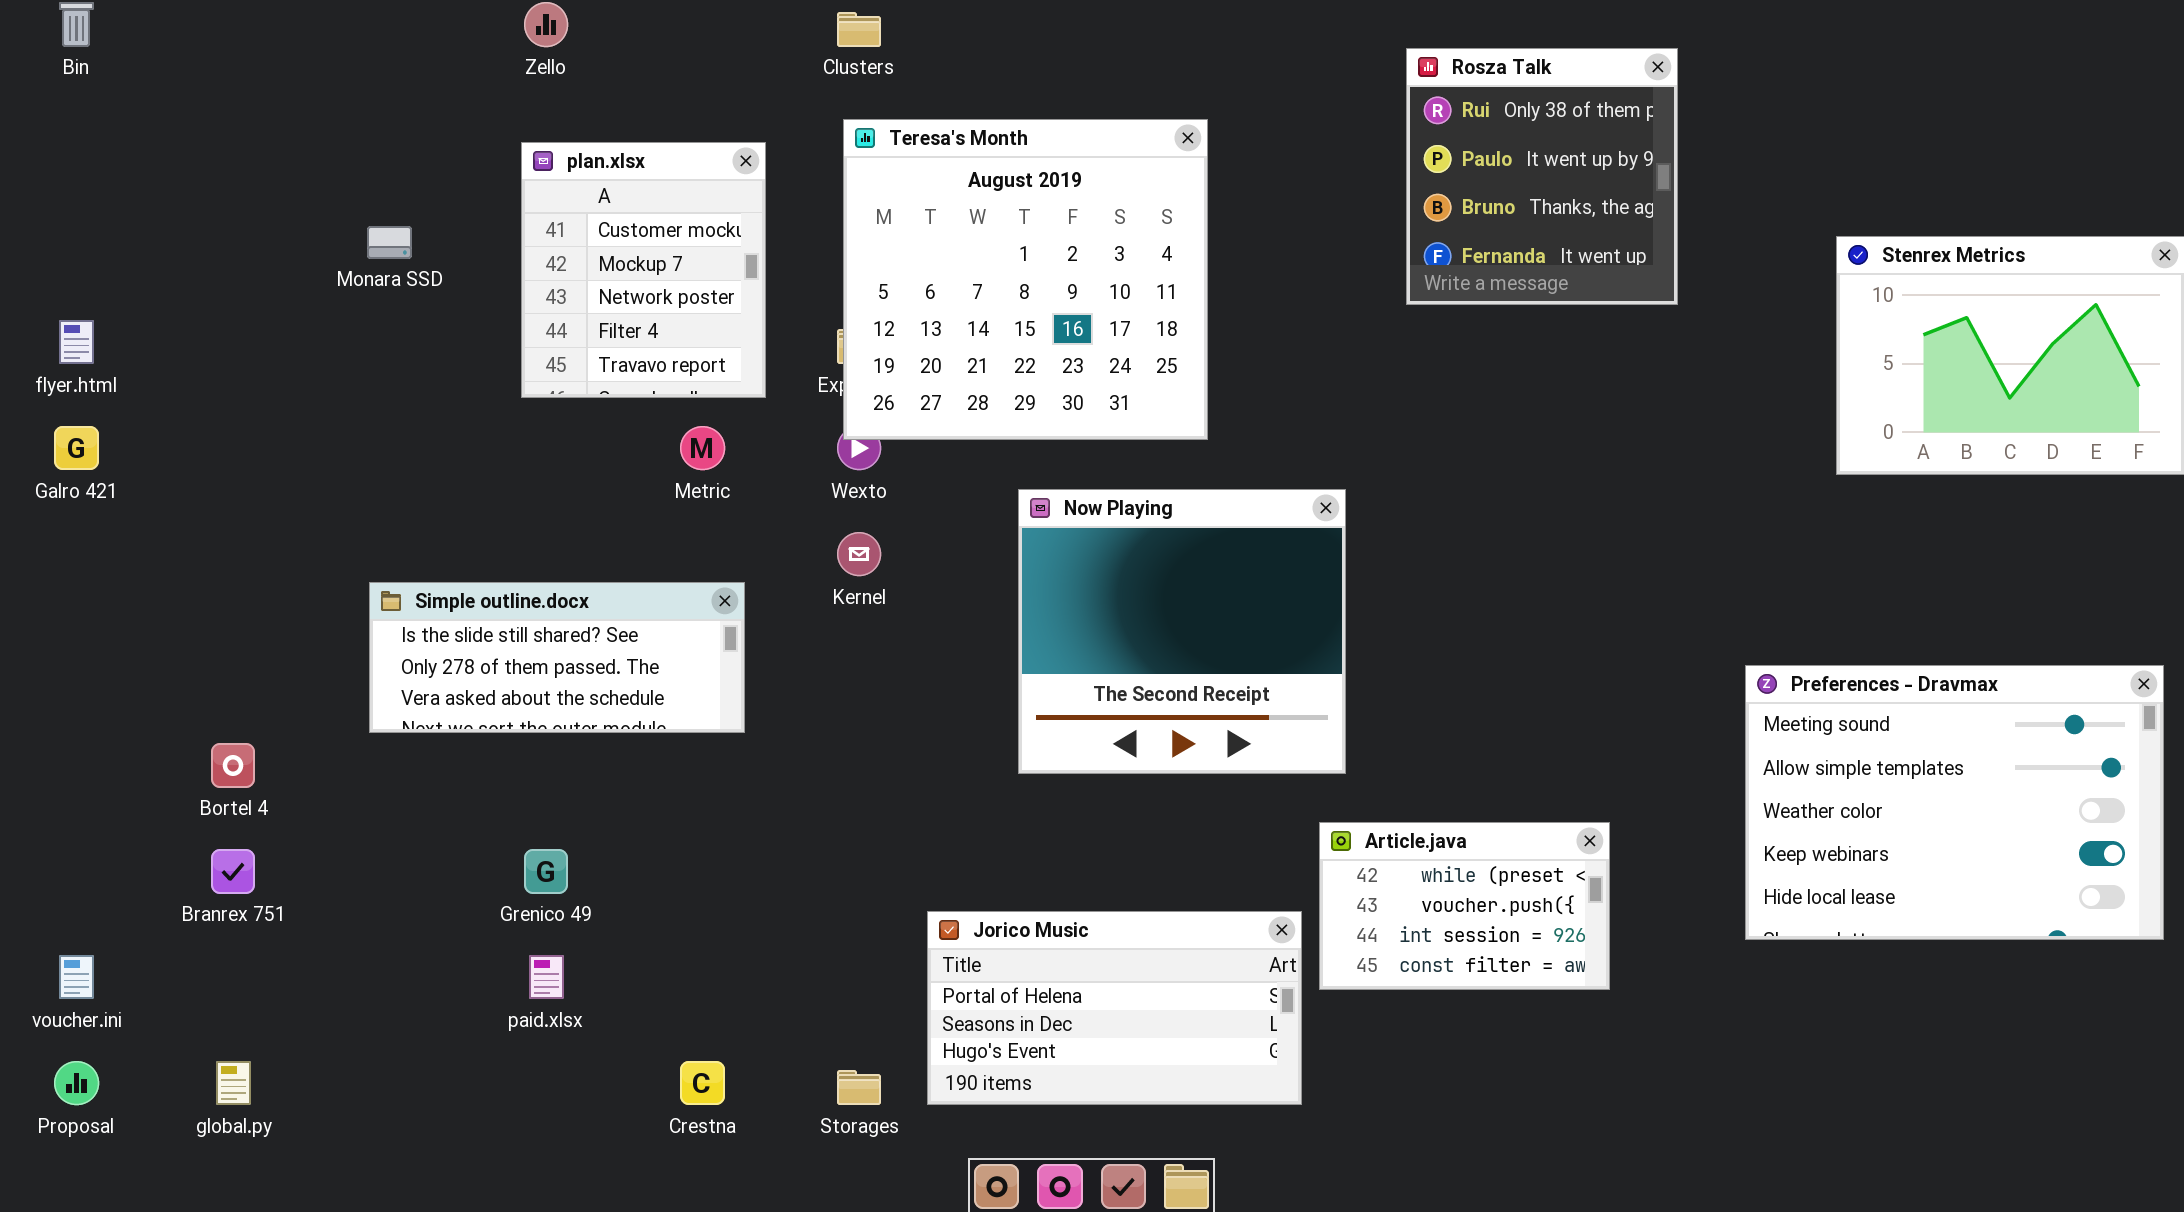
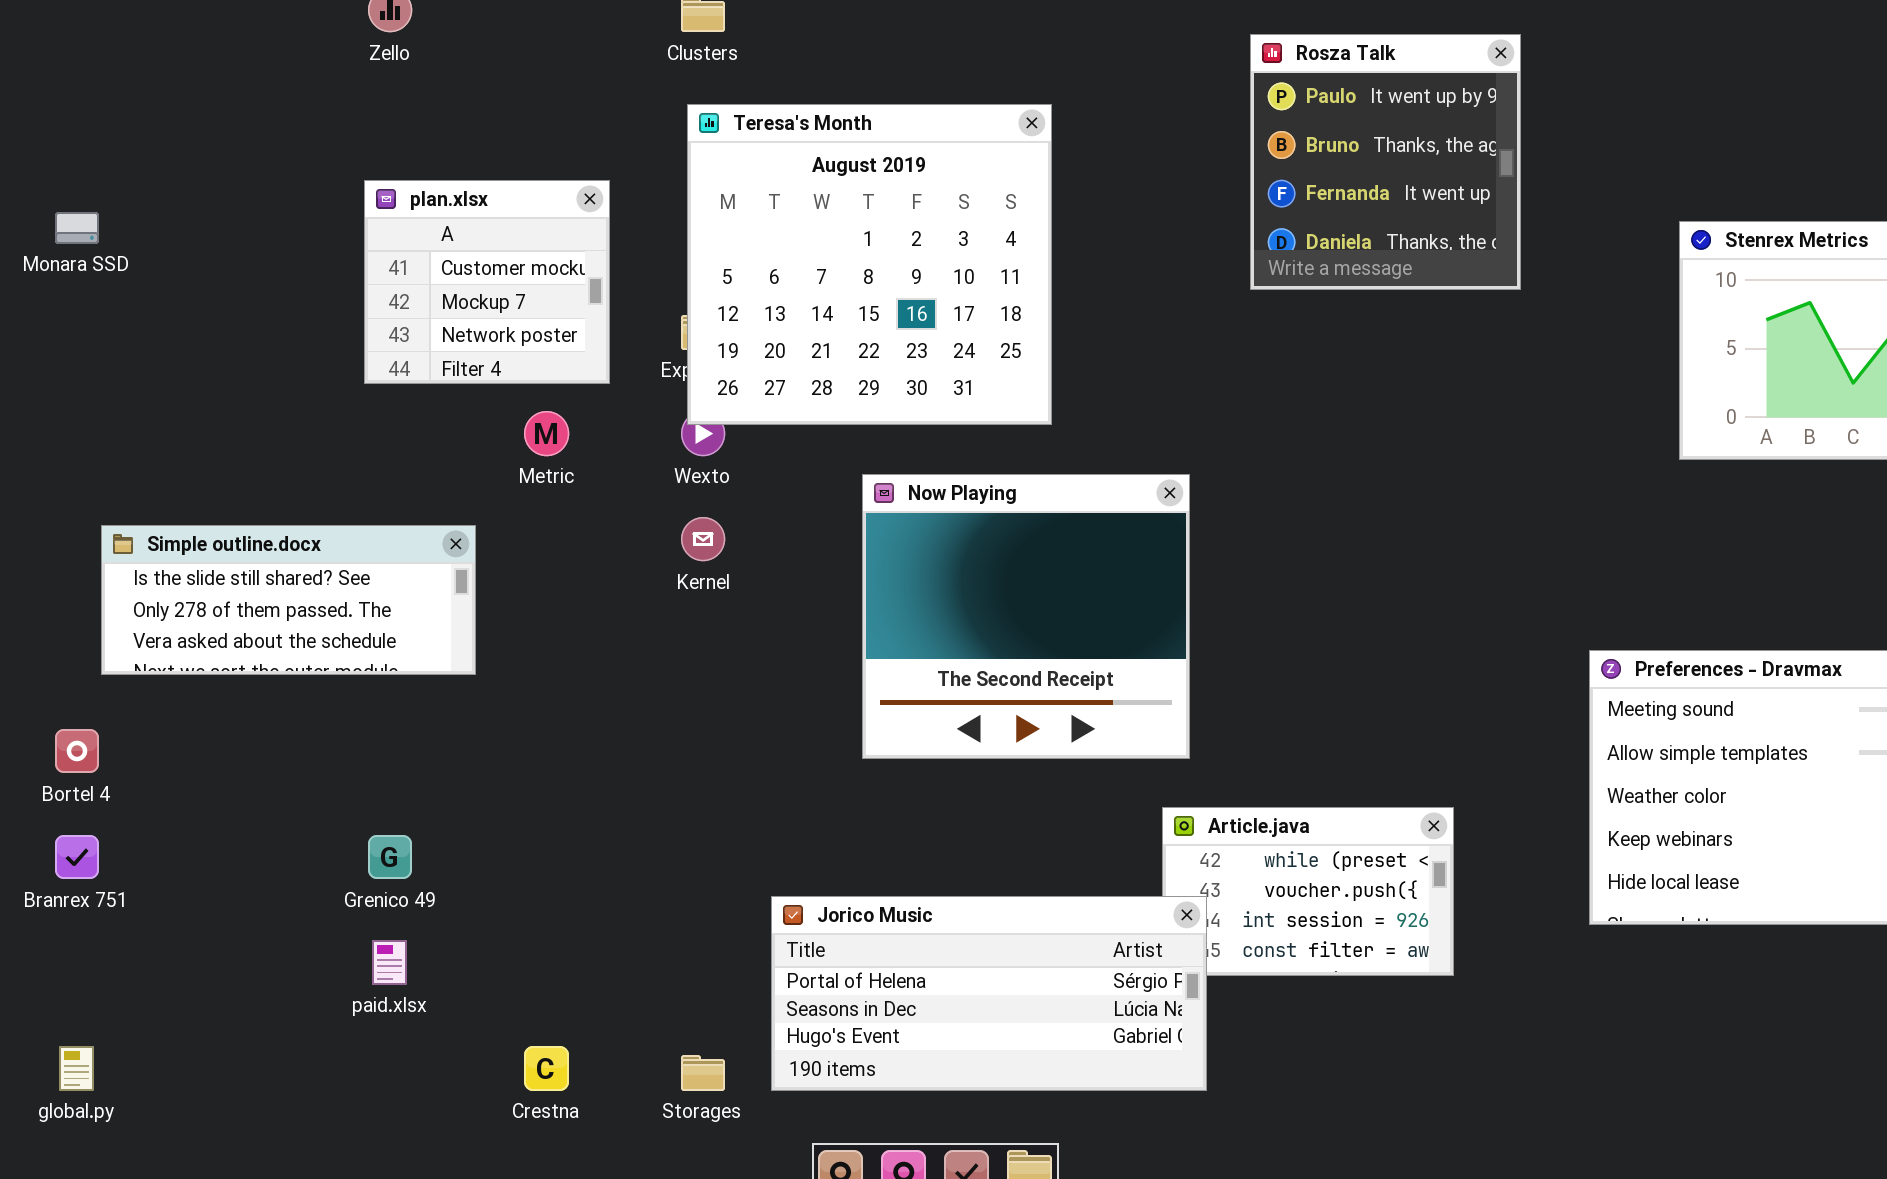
Rosza Talk: [1406,48,1678,305] -> [1250,34,1521,290], scrolled down 1 row
plan.xlsx: [521,142,766,398] -> [364,180,610,384], resized
Monara SSD: [367,226,412,259] -> [55,212,99,244], moved
Simple outline.docx: [369,582,745,733] -> [101,525,476,675], moved
Jorico Music: [927,911,1302,1105] -> [771,896,1207,1091], resized

